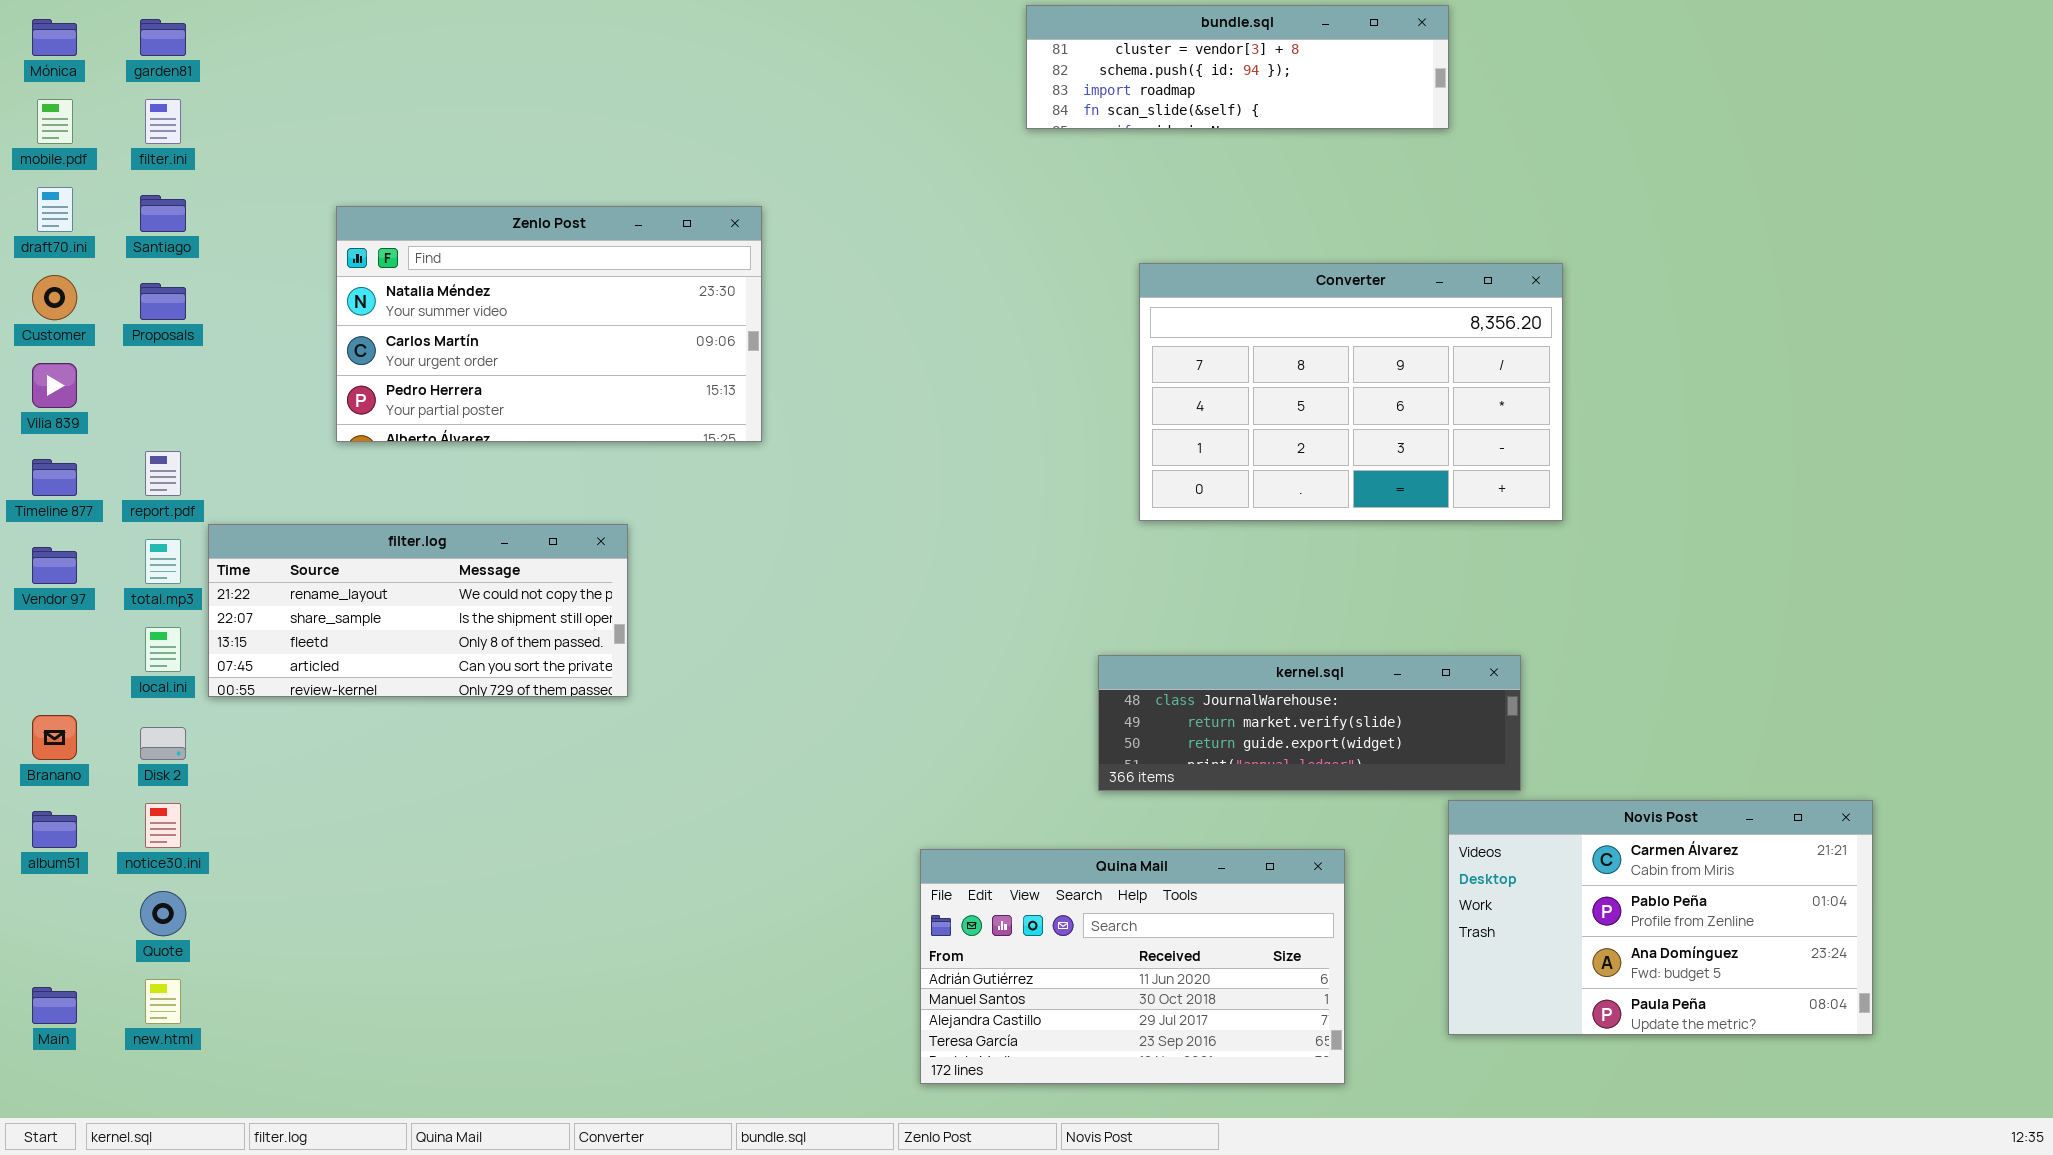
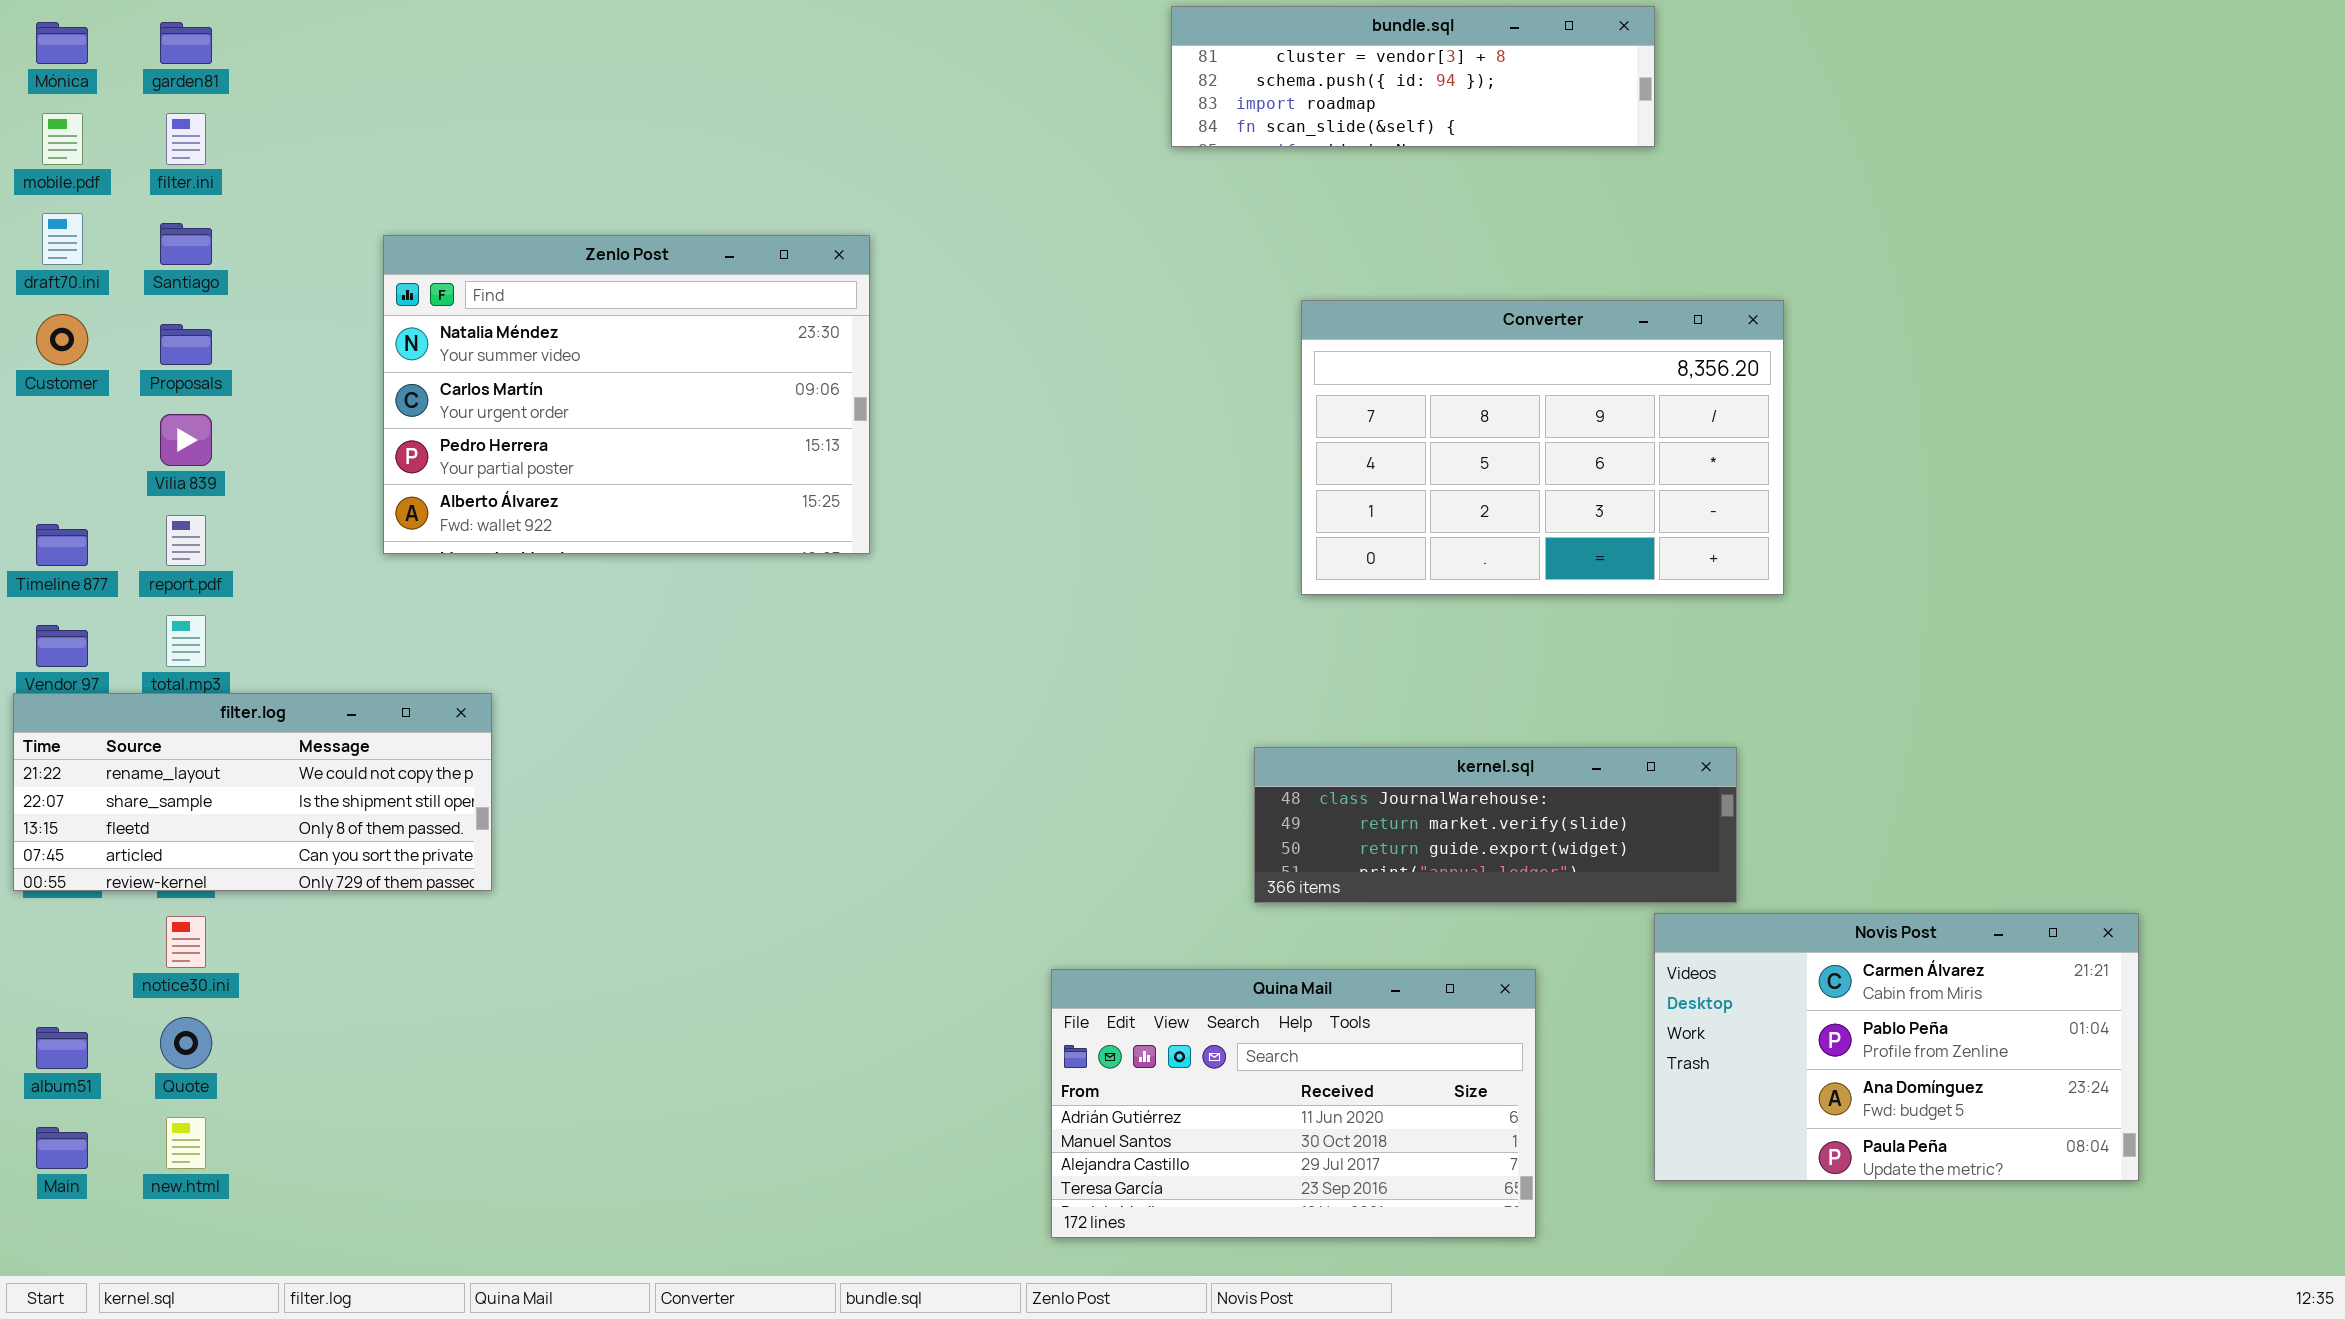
Zenlo Post: [336,206,762,442] -> [383,235,870,554], resized
Vilia 839: [32,363,77,408] -> [160,414,212,466], moved
filter.log: [208,524,628,697] -> [13,693,492,891], moved
album51: [32,811,77,848] -> [36,1027,88,1069], moved

